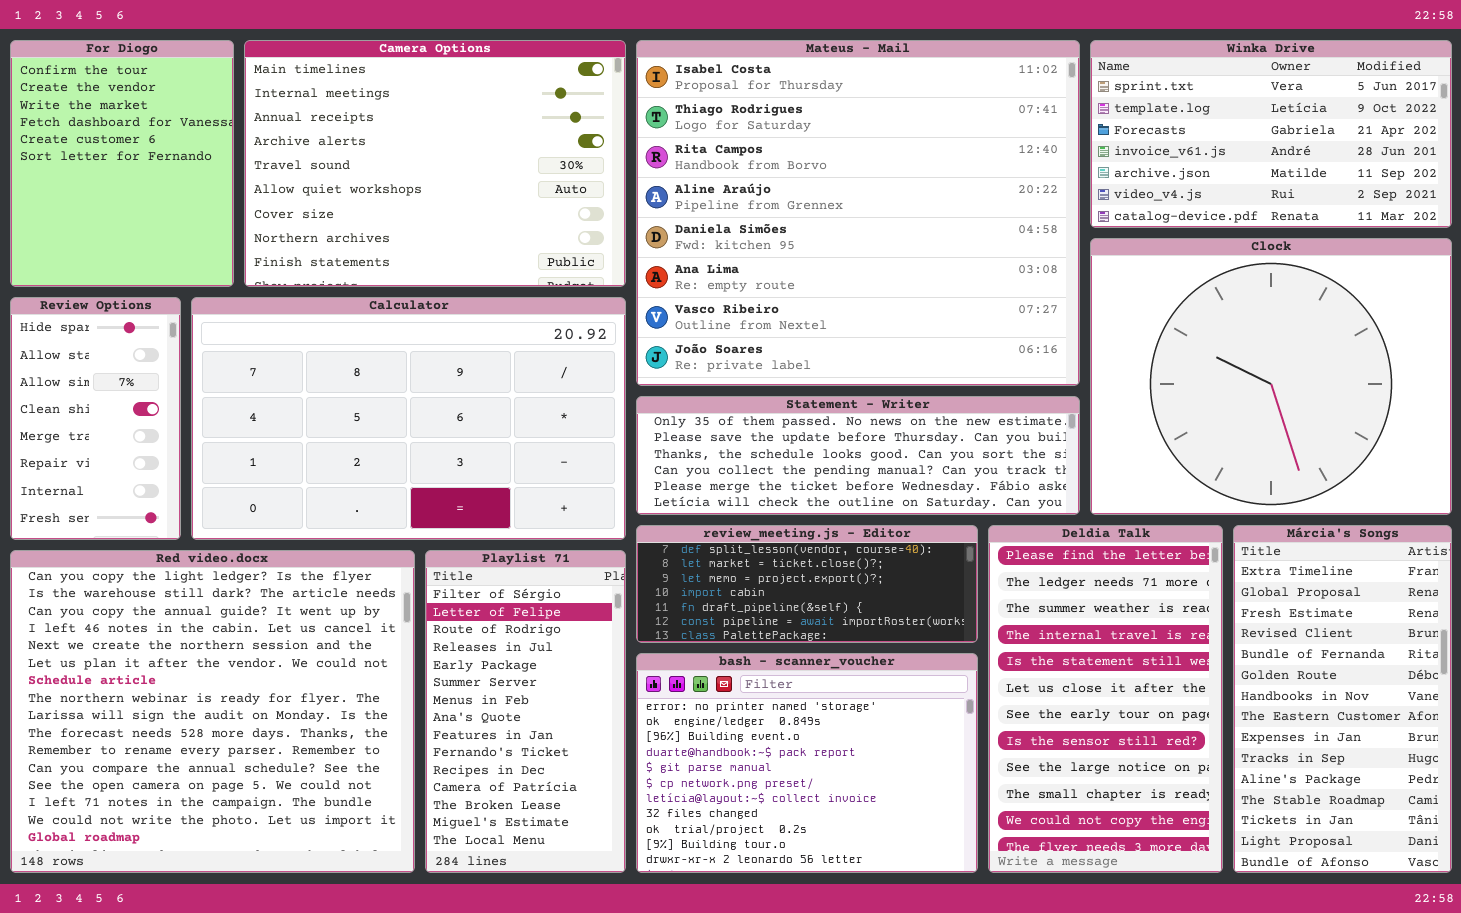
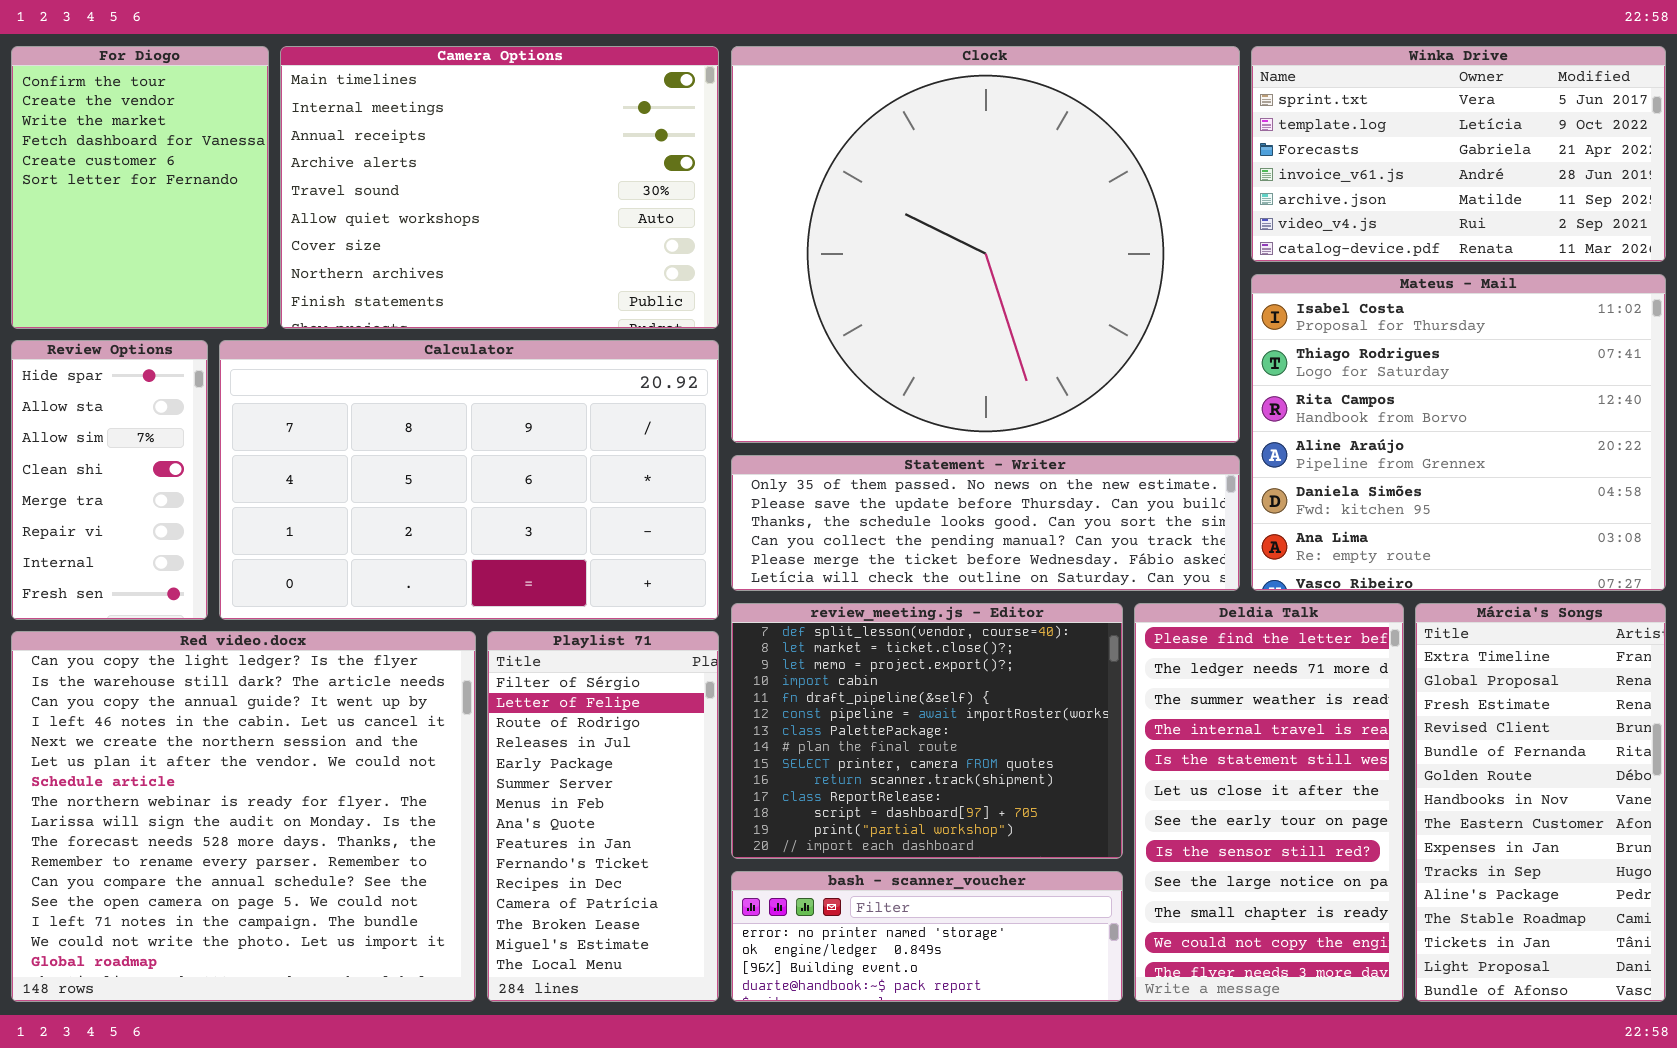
Mateus - Mail: [636,40,1080,386] -> [1251,274,1666,591], moved, resized
Clock: [1090,238,1452,515] -> [731,46,1240,443], moved, resized
review_meeting.js - Editor: [636,525,978,643] -> [731,603,1123,859], resized
bash - scanner_voucher: [636,653,978,873] -> [731,871,1123,1002], resized

